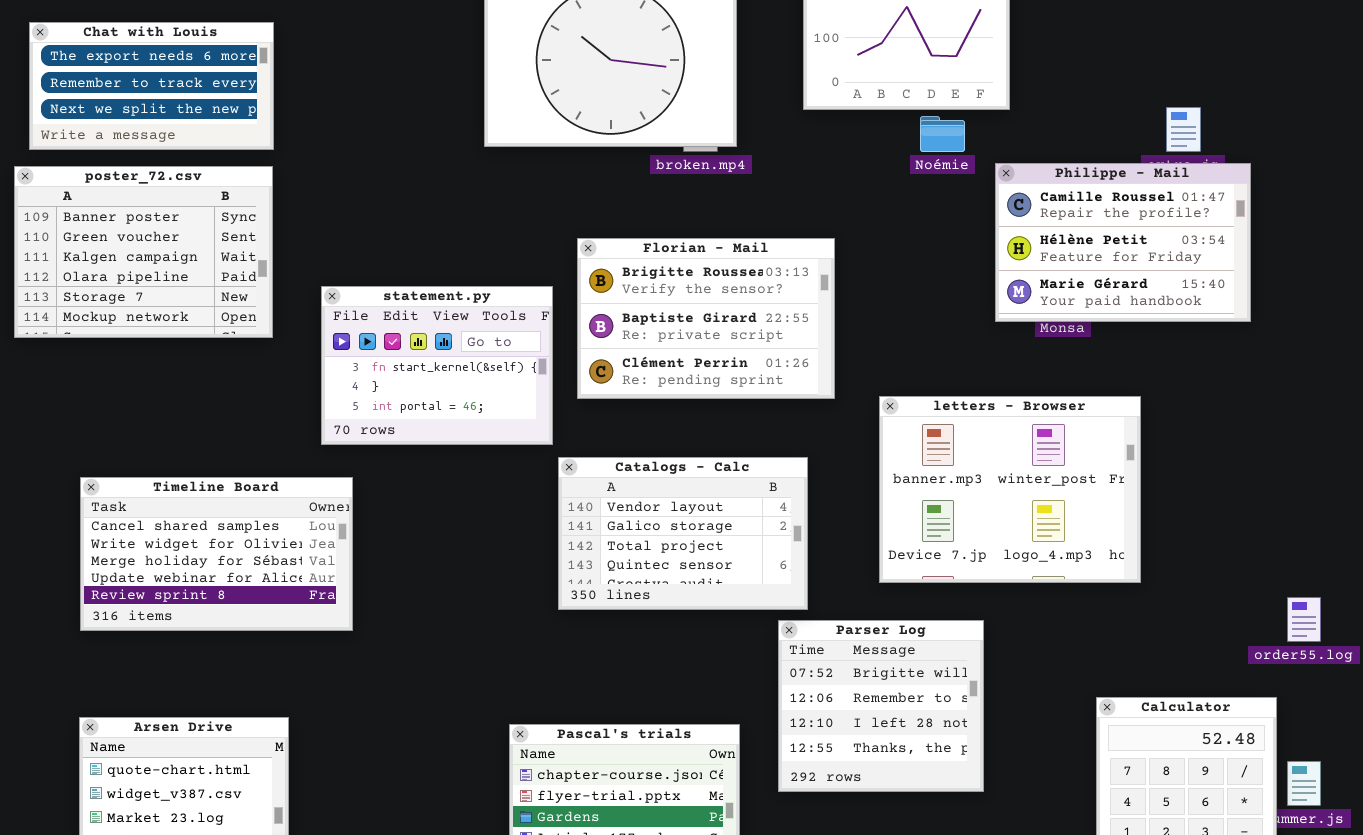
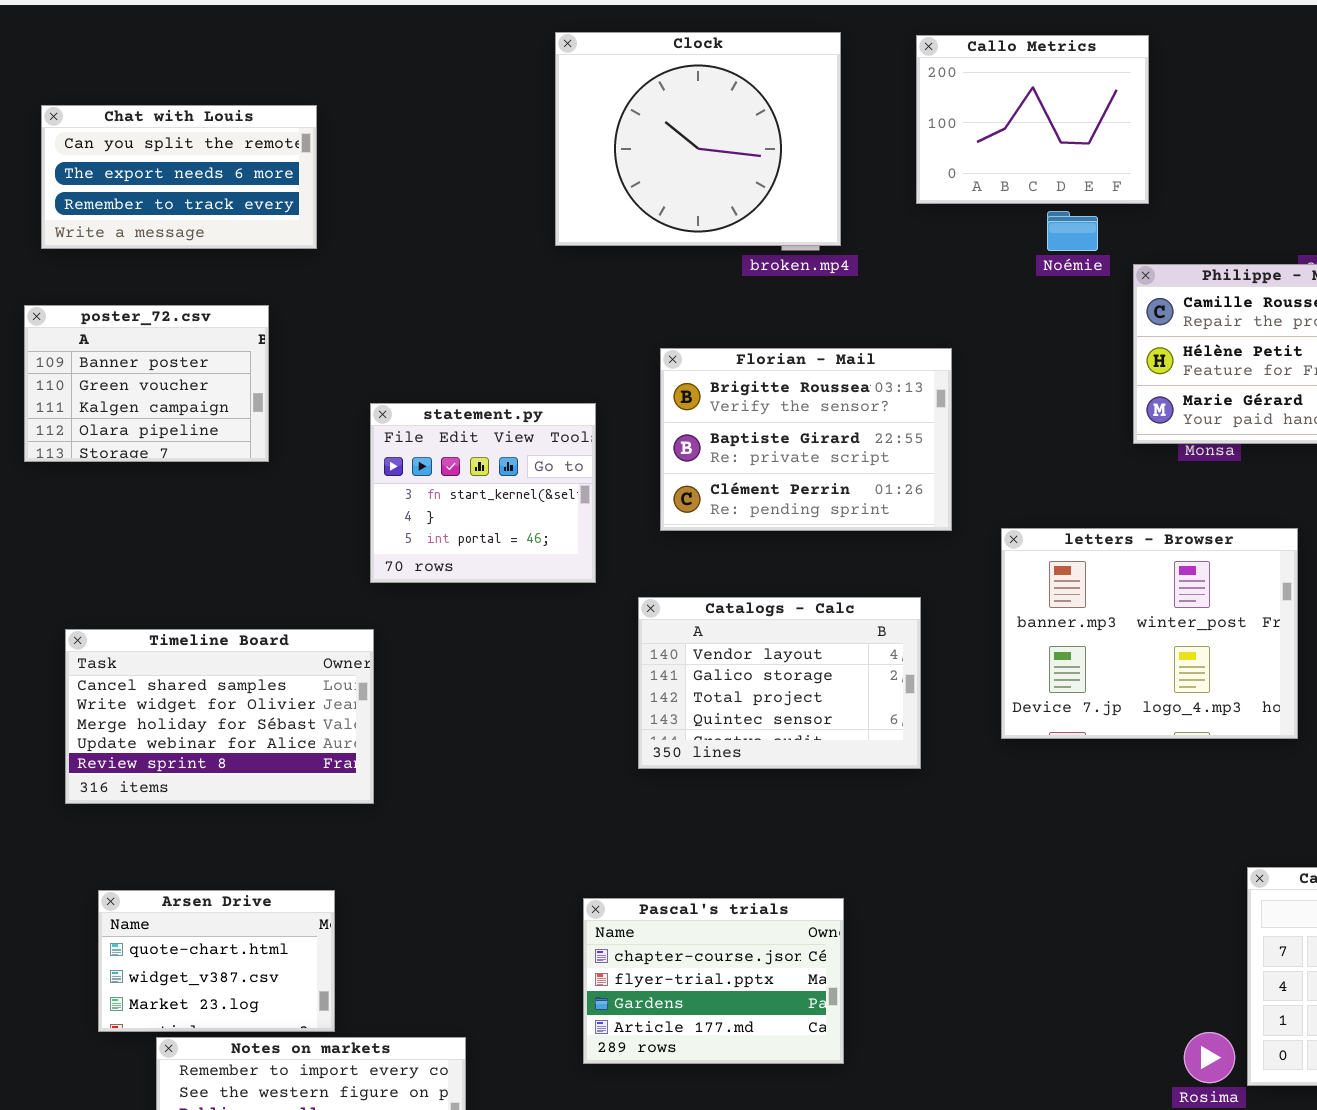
Chat with Louis: [29,22,274,150] -> [41,105,317,249], scrolled up 1 row
poster_72.csv: [14,166,273,338] -> [24,305,269,462], resized
statement.py: [321,286,553,445] -> [370,403,596,583], resized
Timeline Board: [80,477,353,631] -> [65,629,374,804], moved
Parser Log: [778,620,984,792] -> none, closed

